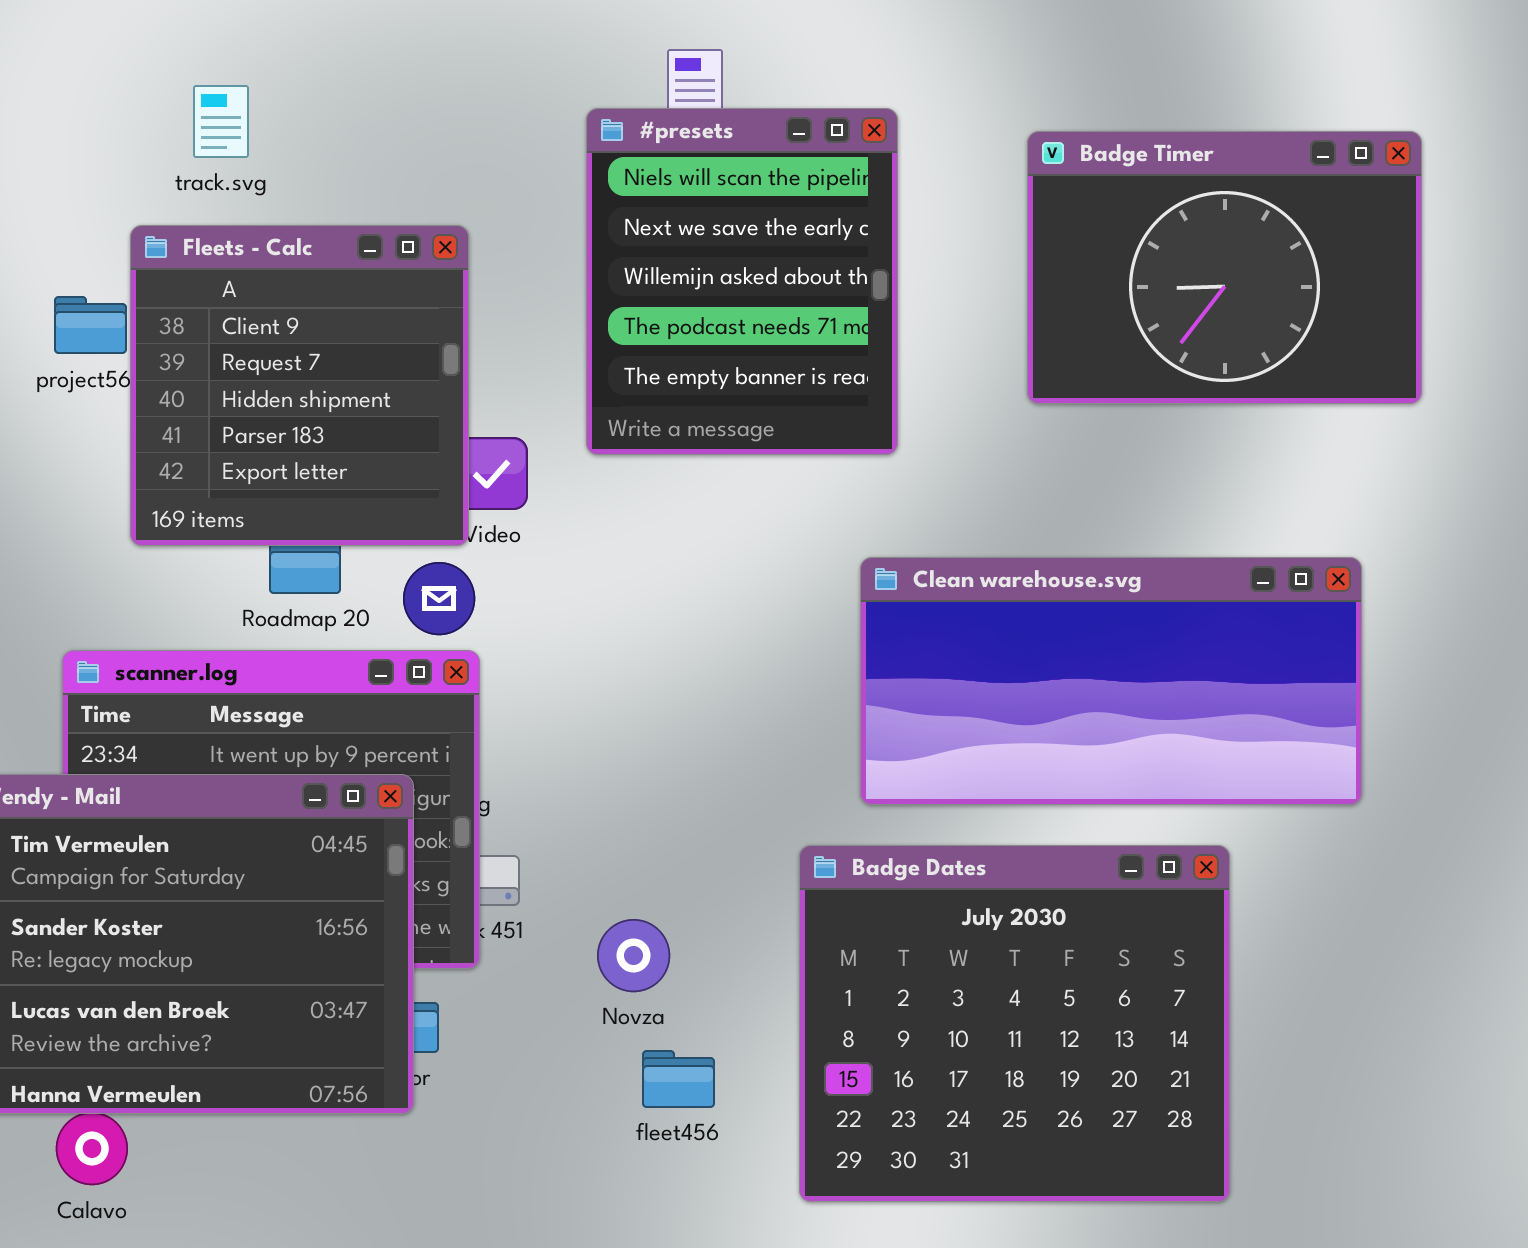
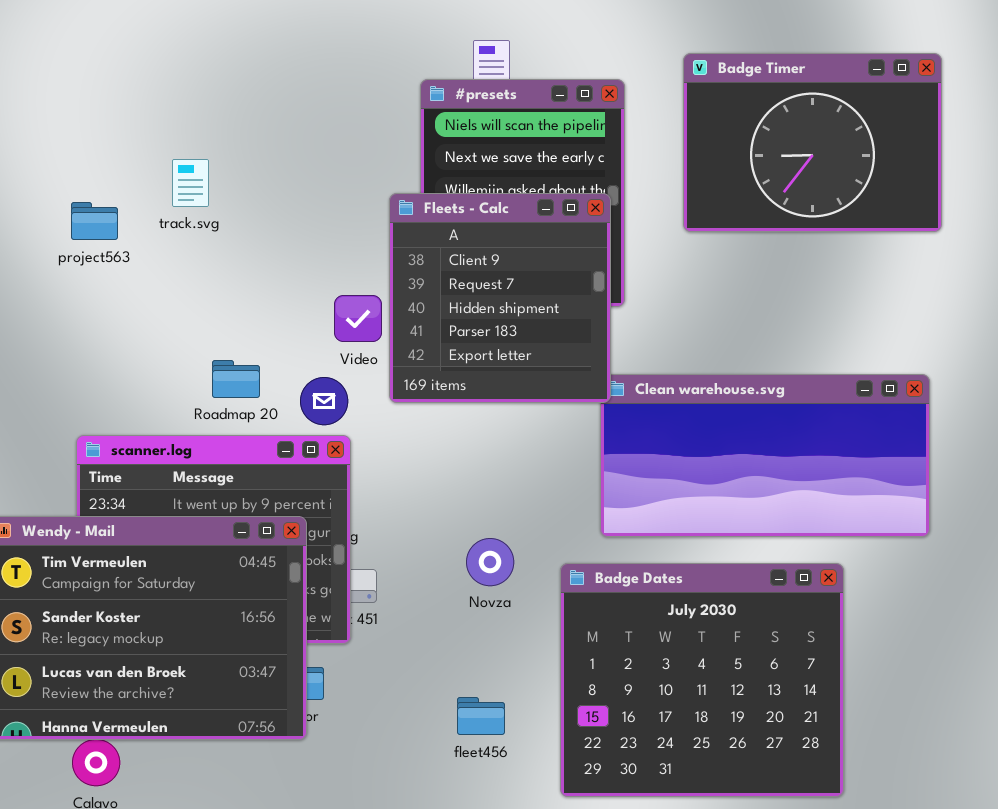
track.svg: [193,85,249,158] -> [172,159,209,207], moved
Badge Timer: [1027,131,1422,404] -> [683,53,942,232], moved
Fleets - Calc: [130,225,469,546] -> [389,193,611,403], moved
Novza: [597,919,670,992] -> [466,538,514,586], moved

